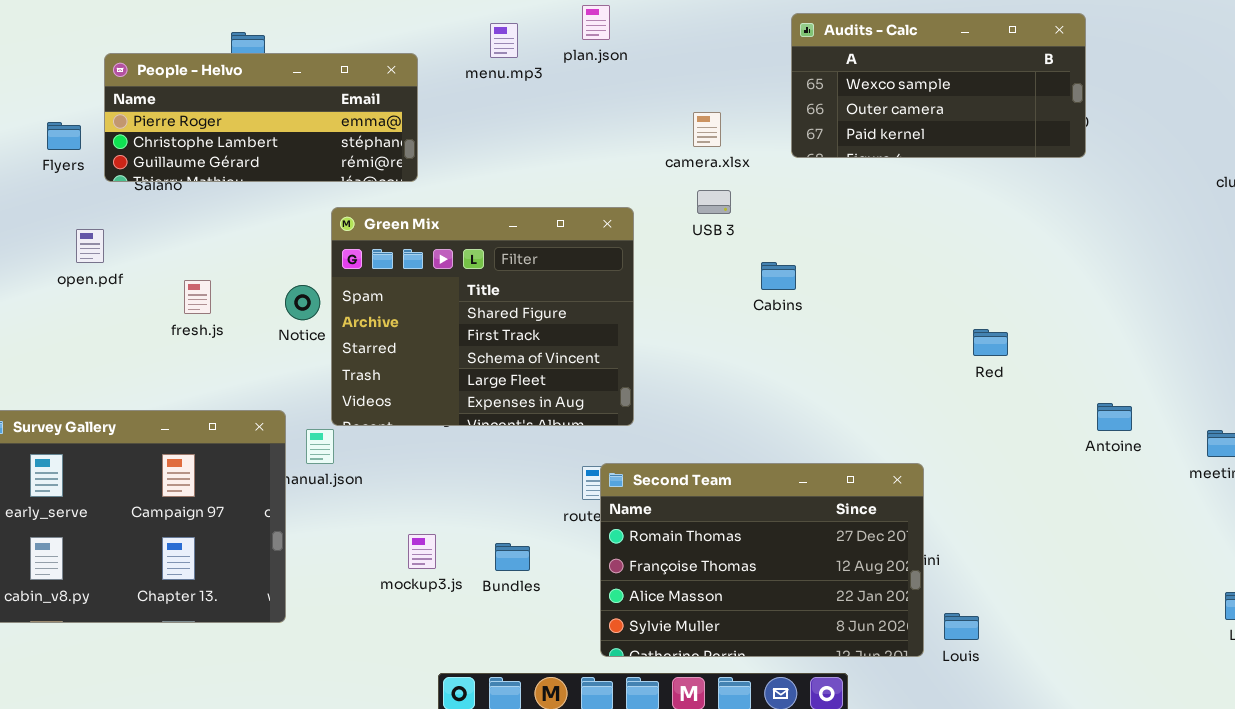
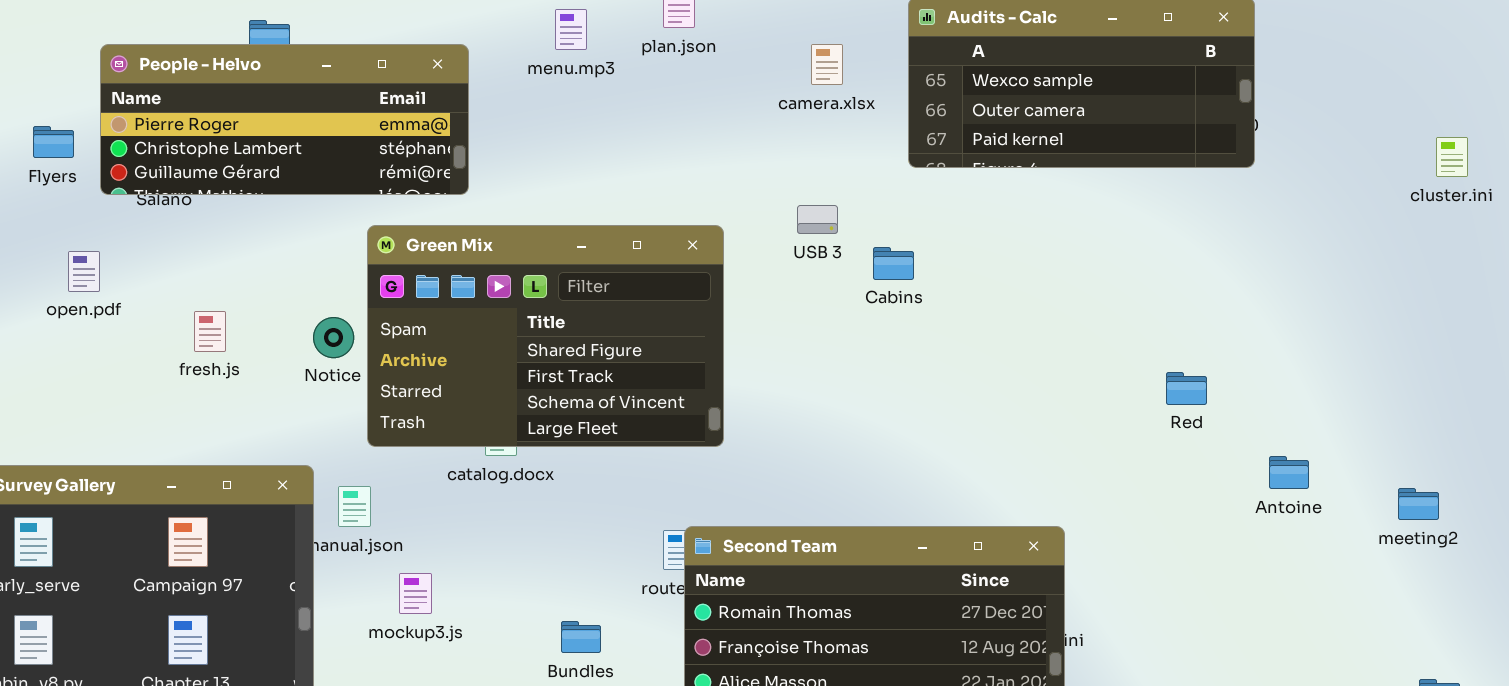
camera.xlsx: [693,112,721,147] -> [811,44,843,85], moved
Green Mix: [331,207,634,426] -> [367,225,724,447], resized
Cabins: [761,262,796,290] -> [873,247,914,280], moved
Red: [973,329,1008,356] -> [1166,372,1207,405], moved
mockup3.js: [408,534,436,569] -> [399,573,432,614], moved

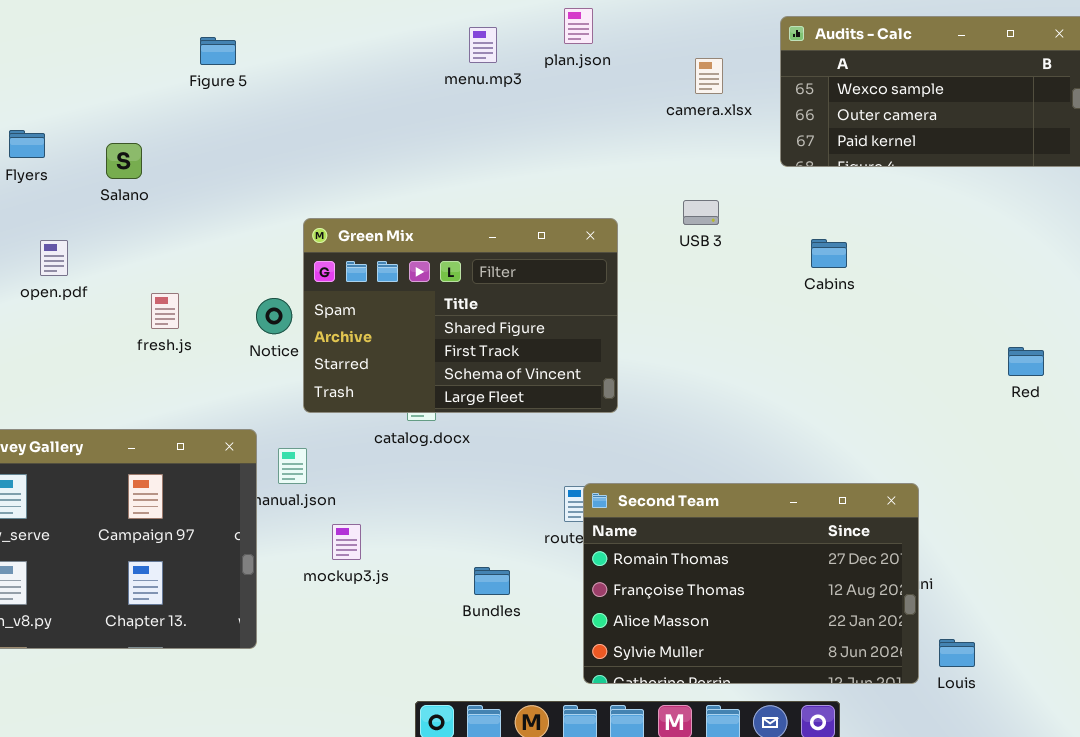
People - Helvo: [100,44,469,195] -> none, closed
Cabins: [873,247,914,280] -> [811,239,847,268], moved

